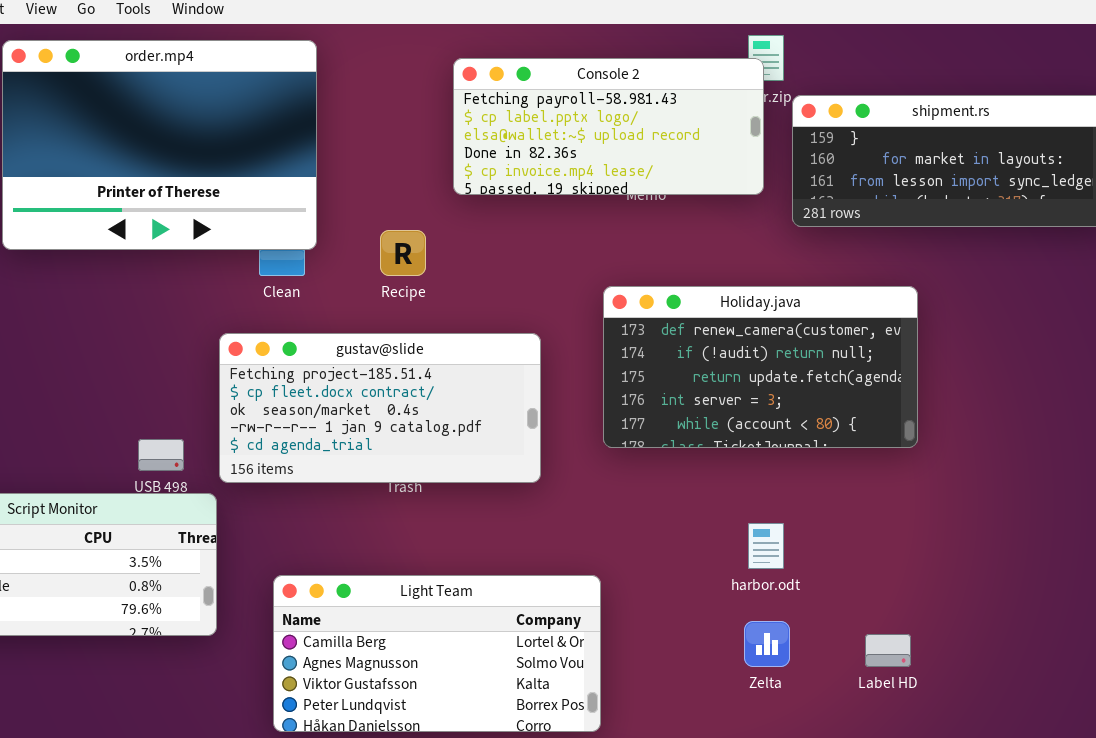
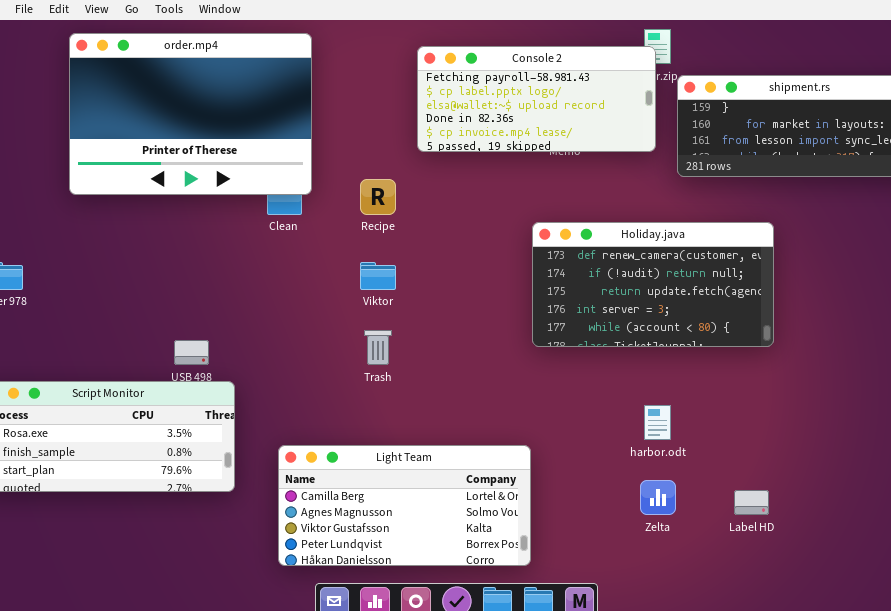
gustav@slide: [219,333,541,483] -> none, closed

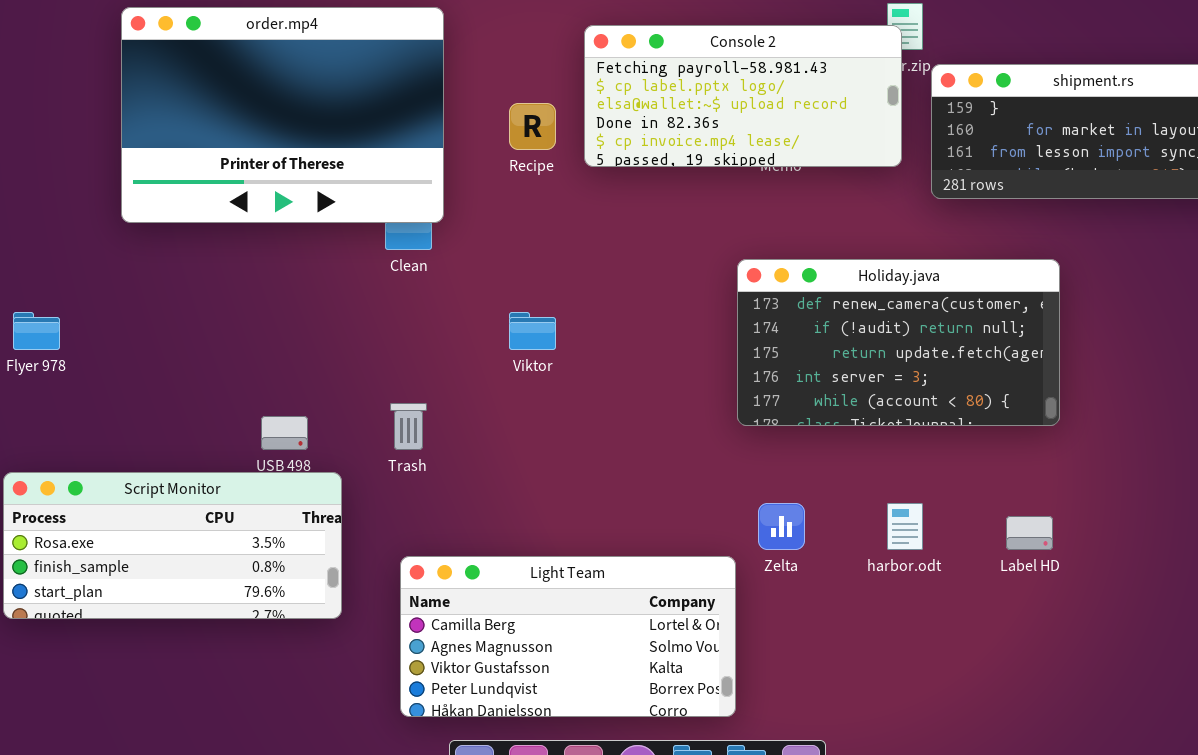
Recipe: [360,179,396,215] -> [509,103,556,150], moved
Trash: [364,330,392,365] -> [390,403,427,450], moved
Zelta: [640,480,676,515] -> [758,503,805,550], moved
Label HD: [734,490,769,515] -> [1006,516,1053,550], moved

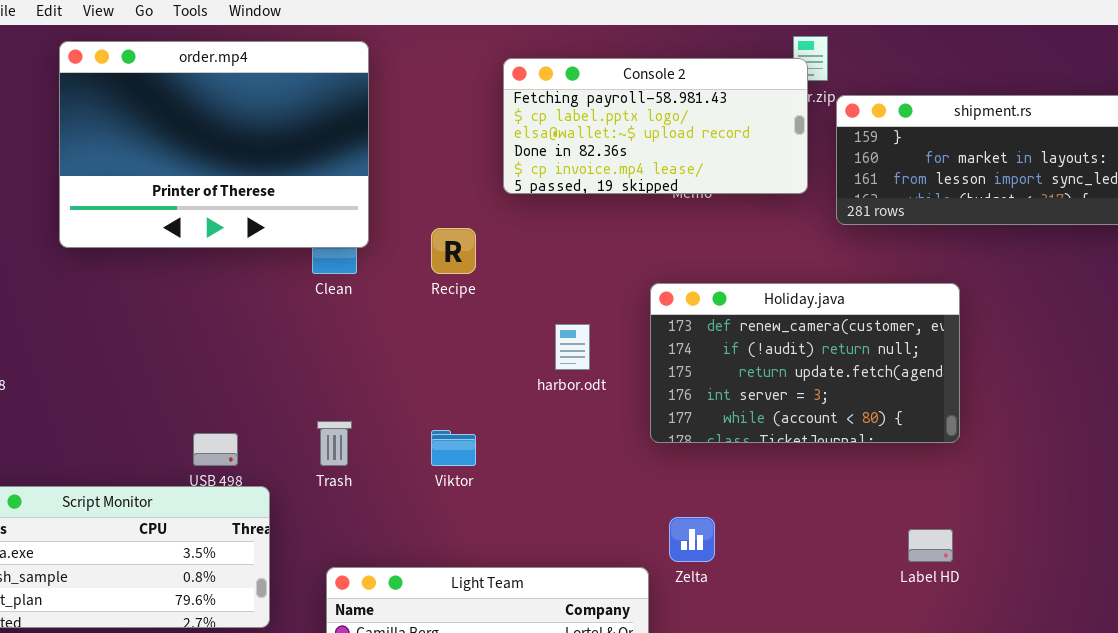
Recipe: [509,103,556,150] -> [431,228,476,274], moved
Viktor: [509,312,556,350] -> [431,430,476,466], moved
harbor.odt: [887,503,923,550] -> [555,324,590,370], moved

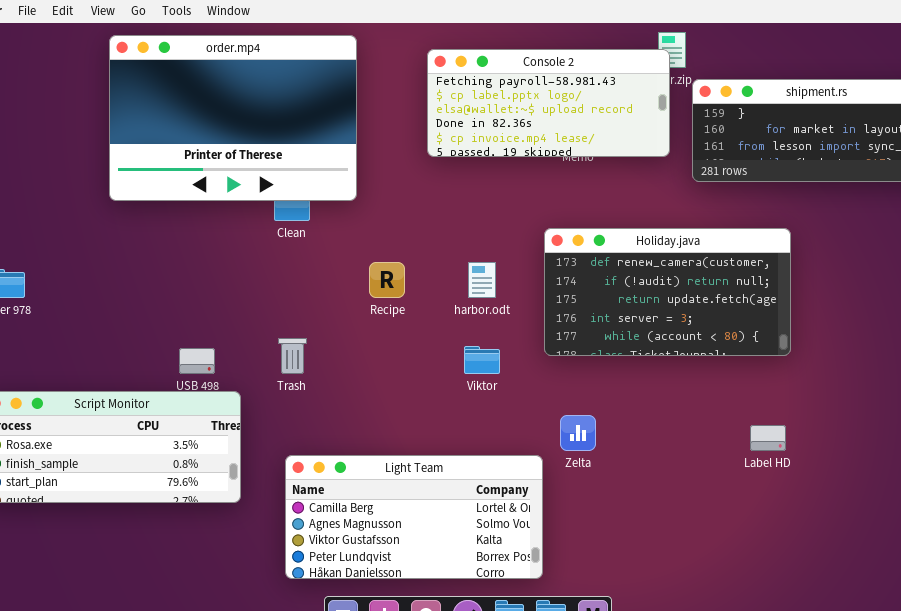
order.mp4: [59,41,369,248] -> [109,35,357,201], moved
Recipe: [431,228,476,274] -> [369,262,405,298], moved
Viktor: [431,430,476,466] -> [464,346,500,374], moved

